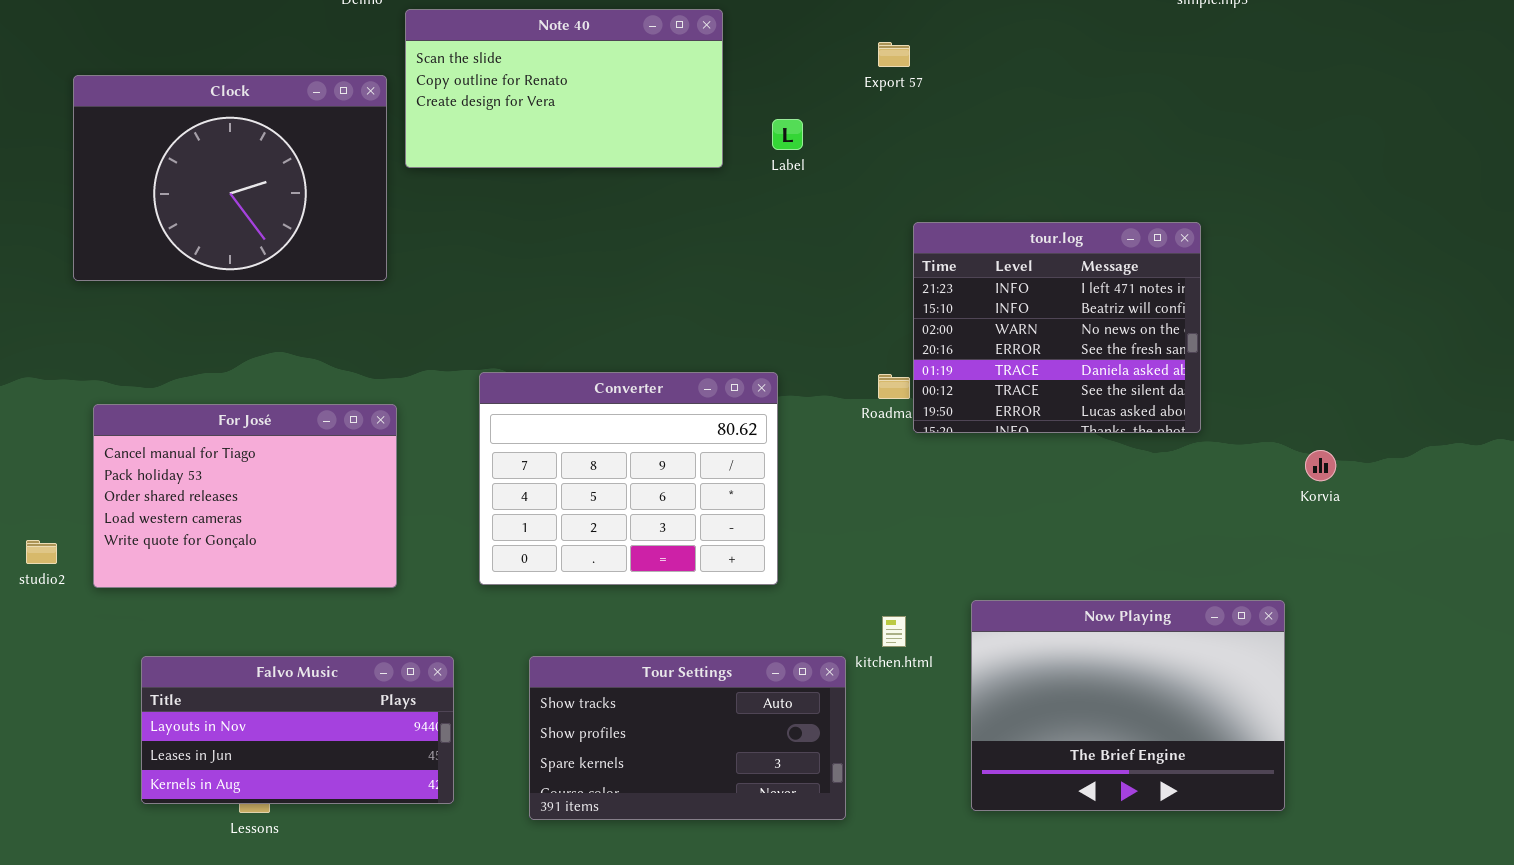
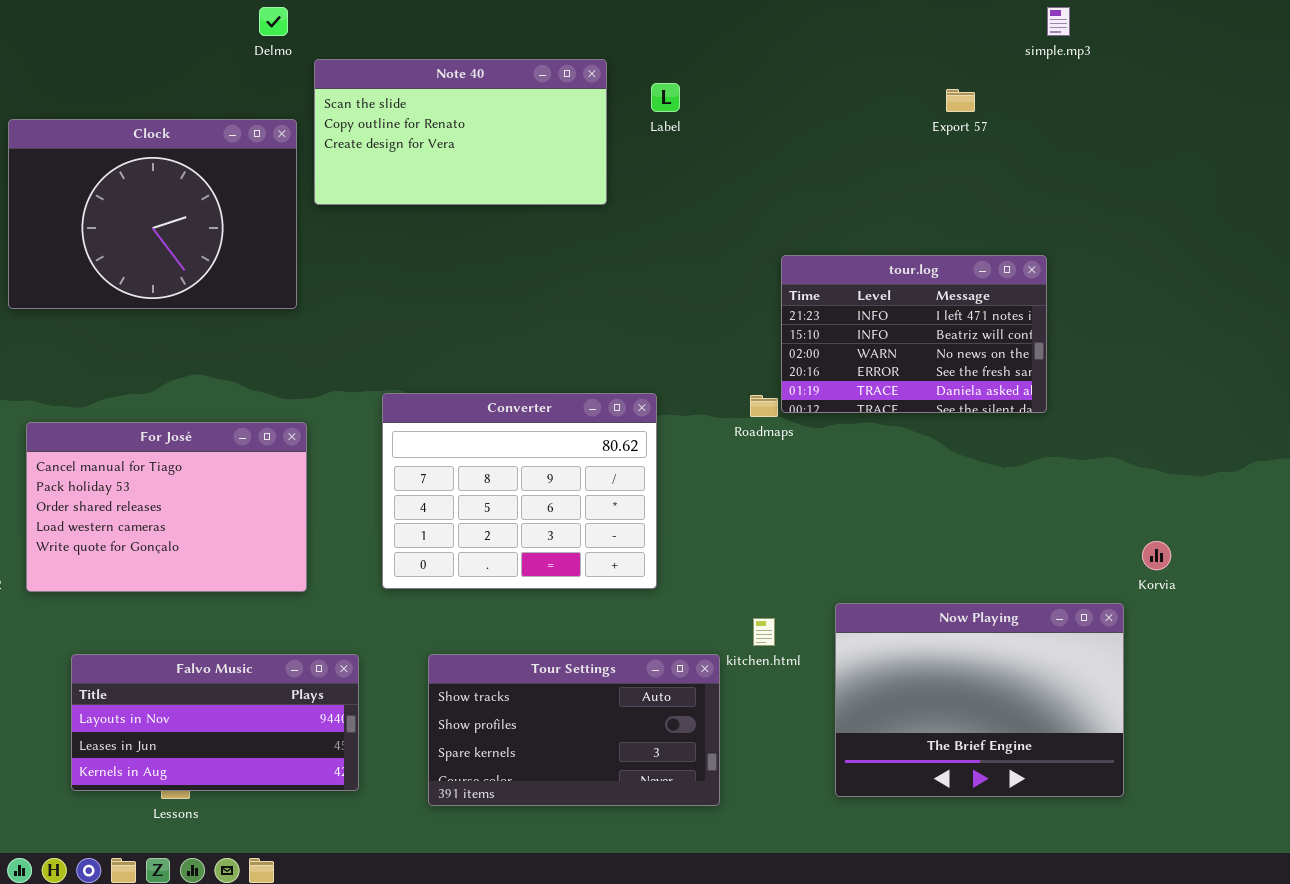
Export 57: [878,42,910,67] -> [946,89,975,112], moved
Label: [772,119,803,150] -> [651,83,680,112], moved
tour.log: [913,222,1201,433] -> [781,255,1047,413], resized
Korvia: [1305,450,1336,481] -> [1142,541,1171,570], moved

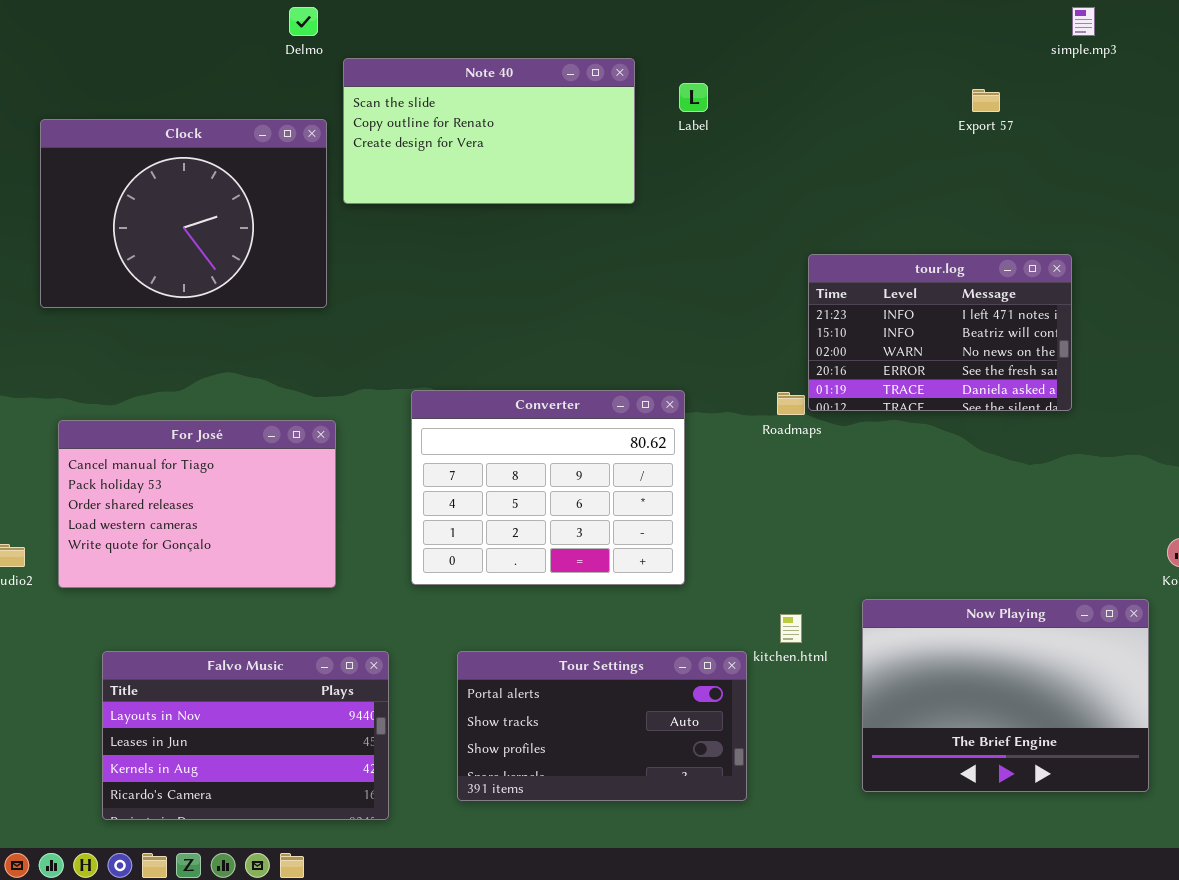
Falvo Music: [71,654,359,791] -> [102,651,389,820], resized
Tour Settings: [428,654,720,806] -> [457,651,747,801], scrolled up 1 row

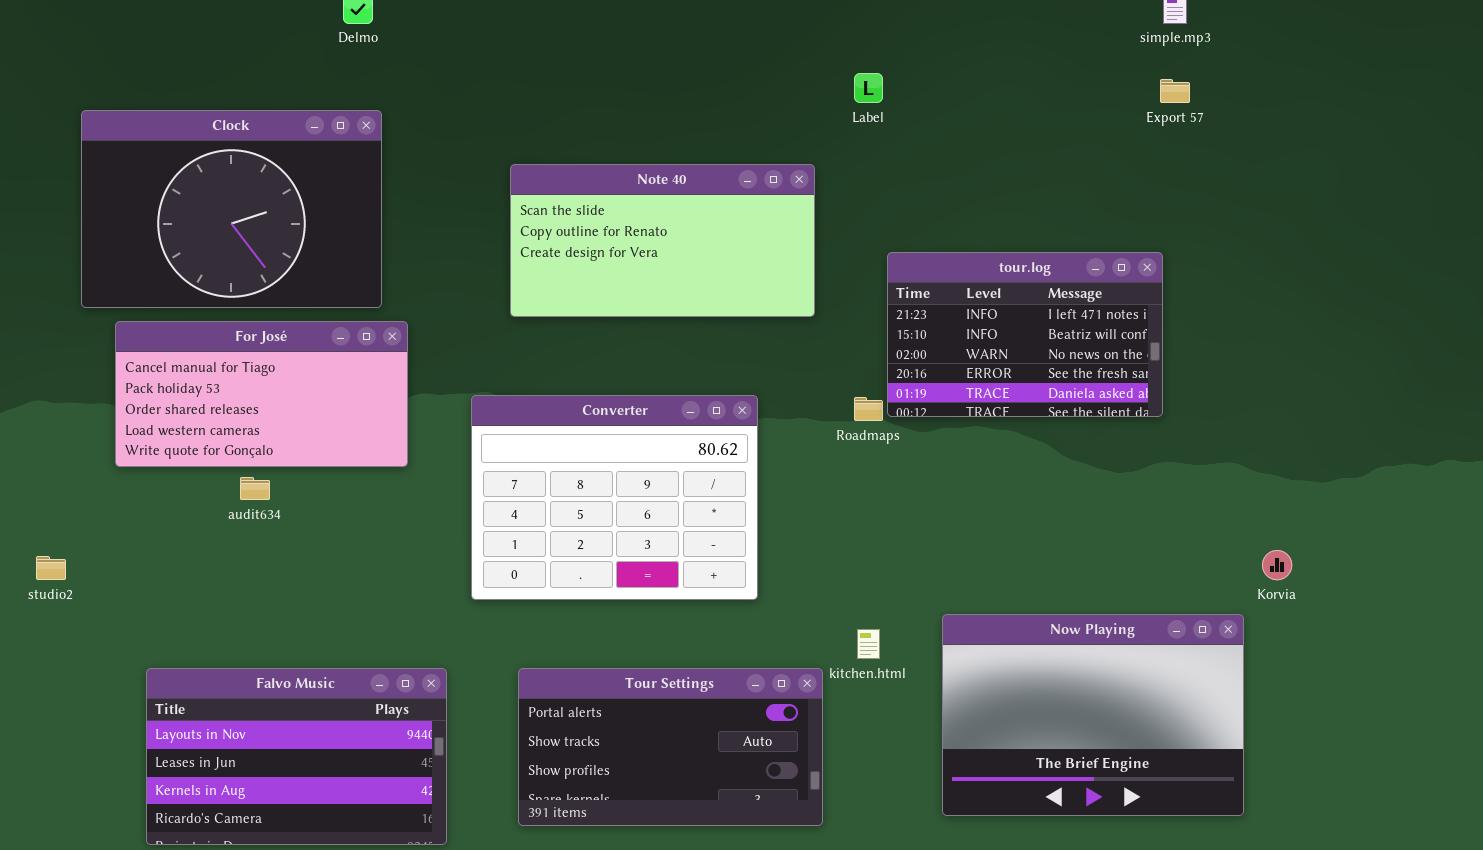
Note 40: [343,58,635,204] -> [510,164,815,317], moved
Label: [679,83,708,112] -> [854,73,883,103], moved
Export 57: [972,89,1000,112] -> [1160,79,1190,103], moved
For José: [58,420,336,588] -> [115,321,408,467], moved, resized

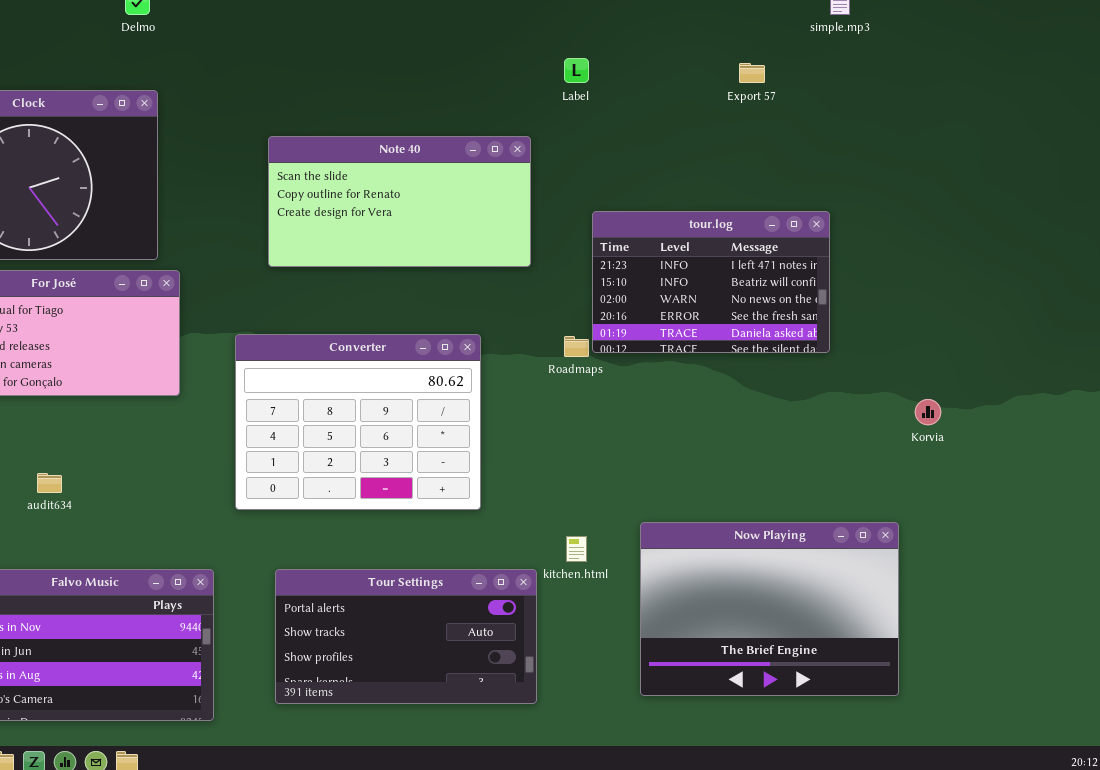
Export 57: [1160,79,1190,103] -> [739,63,765,83], moved
audit634: [240,477,270,500] -> [37,473,62,493], moved
Korvia: [1262,550,1292,580] -> [915,399,941,425], moved

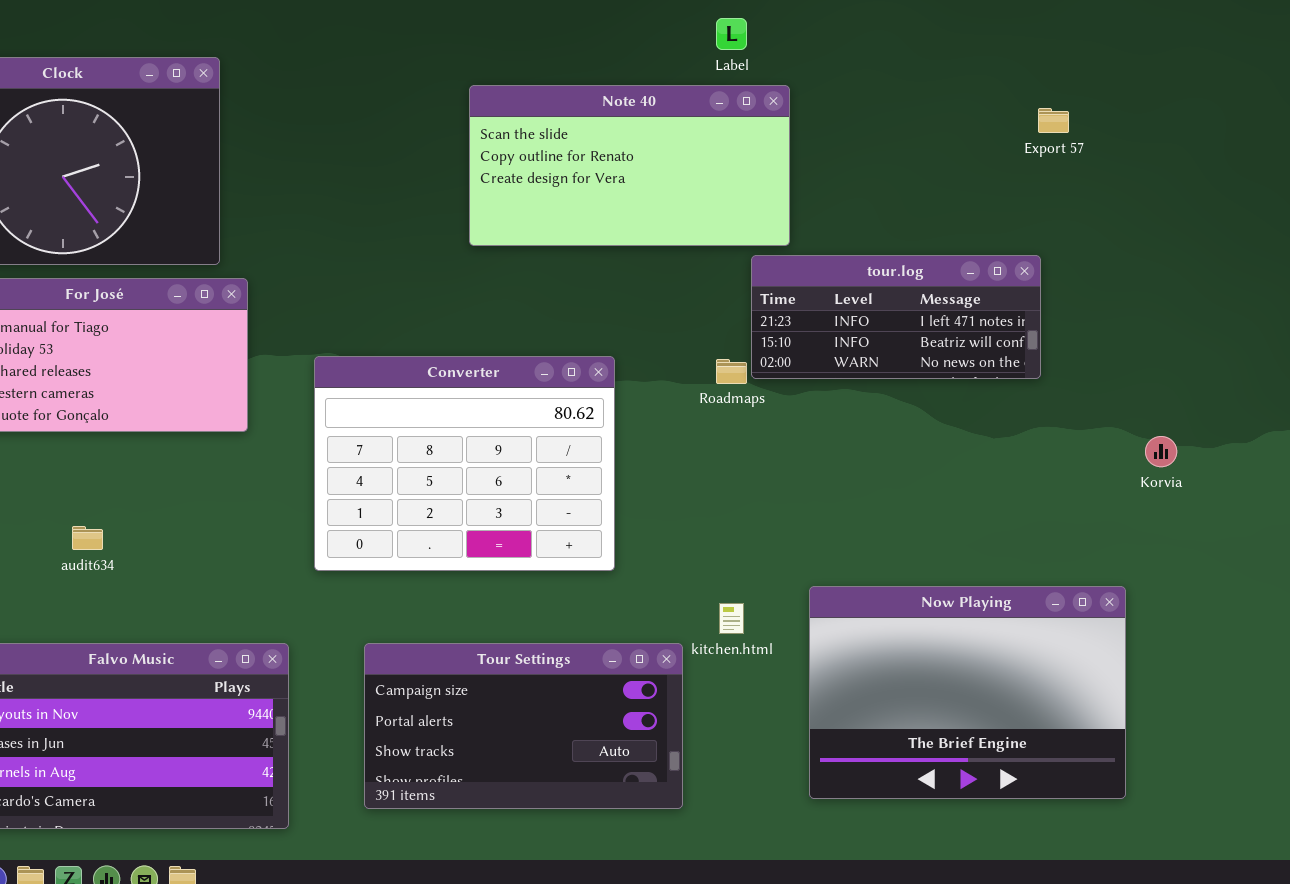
Export 57: [739,63,765,83] -> [1038,108,1069,133], moved
Note 40: [268,136,531,267] -> [469,85,790,246], moved
tour.log: [592,211,830,353] -> [751,255,1041,379], resized
Tour Settings: [275,569,537,704] -> [364,643,683,809], scrolled up 1 row

